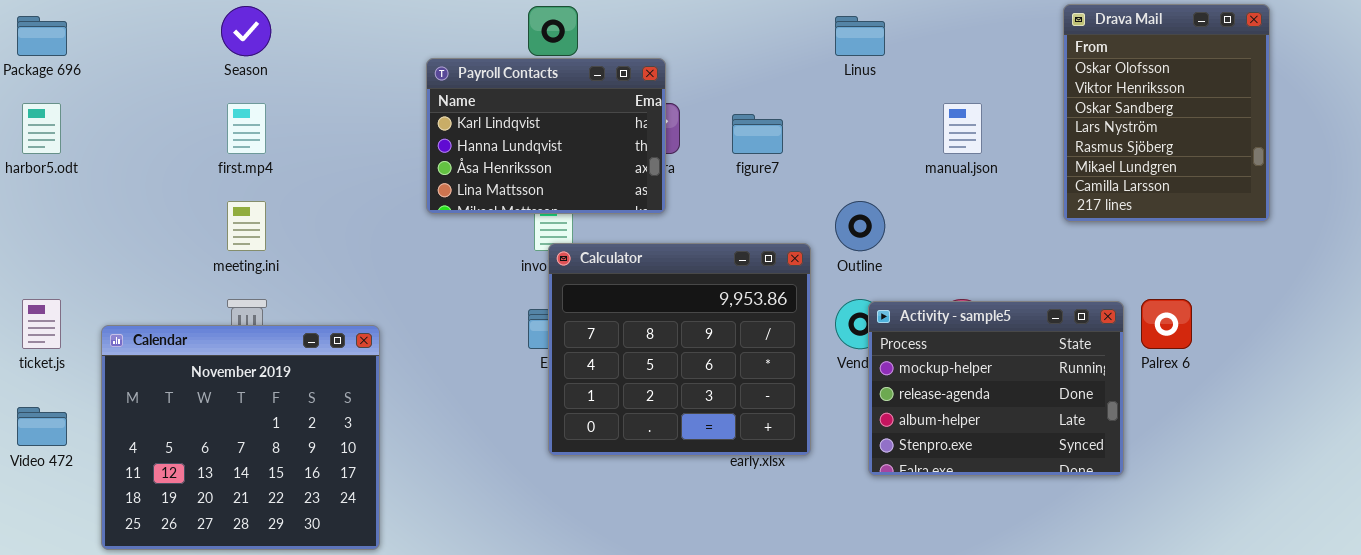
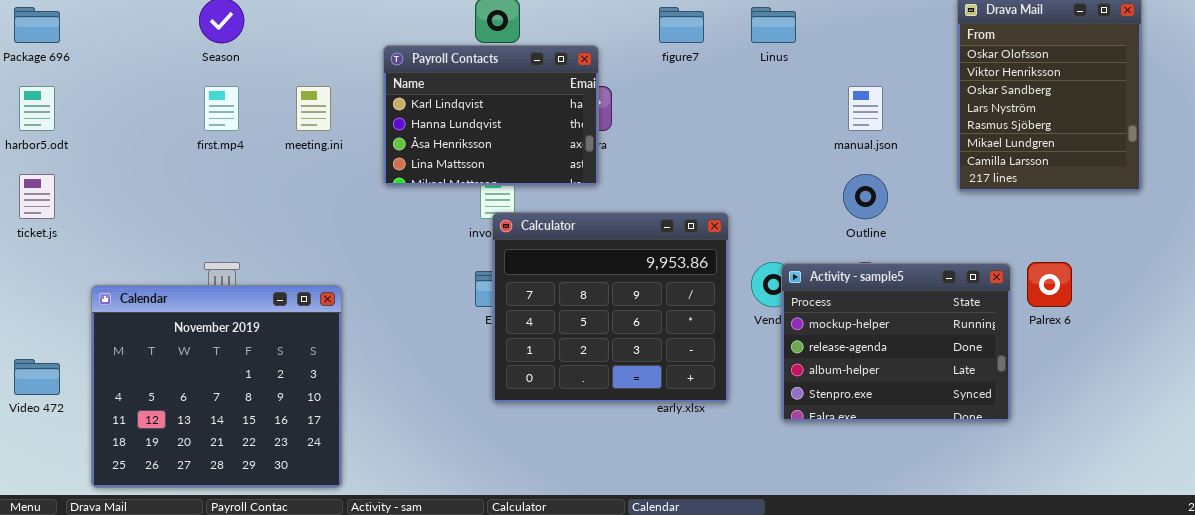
figure7: [732,114,783,154] -> [659,7,704,43], moved
meeting.ini: [227,201,266,251] -> [296,86,331,131], moved
Outline: [835,201,885,251] -> [843,174,888,219], moved
ticket.js: [22,299,61,349] -> [19,174,55,219], moved

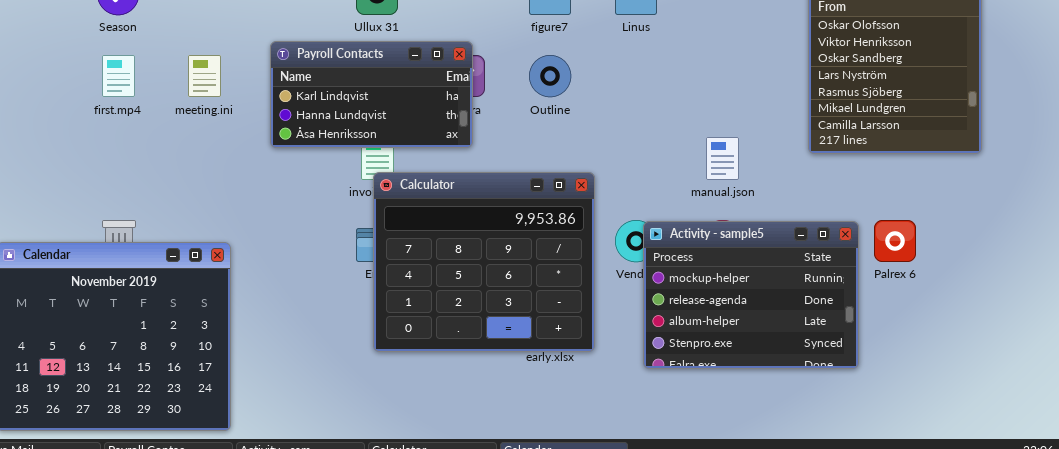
Payroll Contacts: [383,45,599,186] -> [270,41,473,148], resized
manual.json: [848,86,883,131] -> [706,137,739,180], moved
Outline: [843,174,888,219] -> [529,55,571,97], moved

